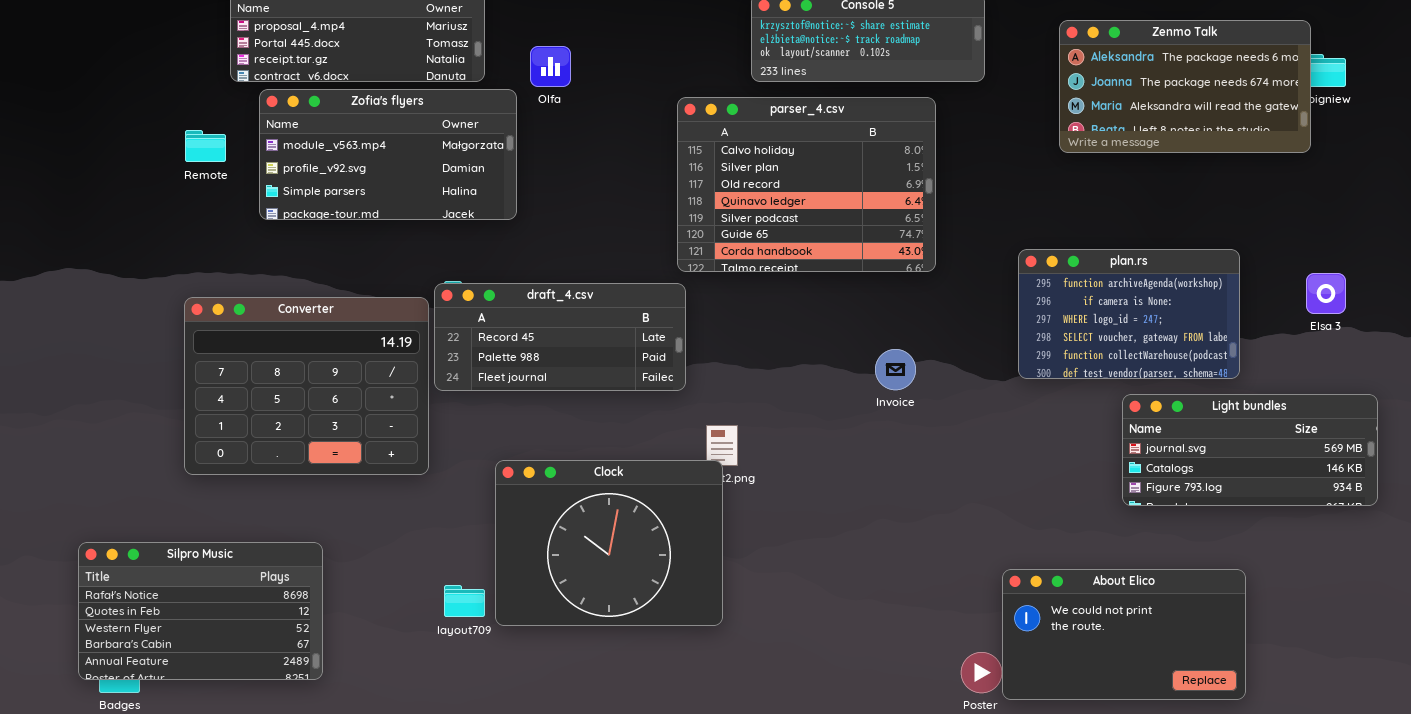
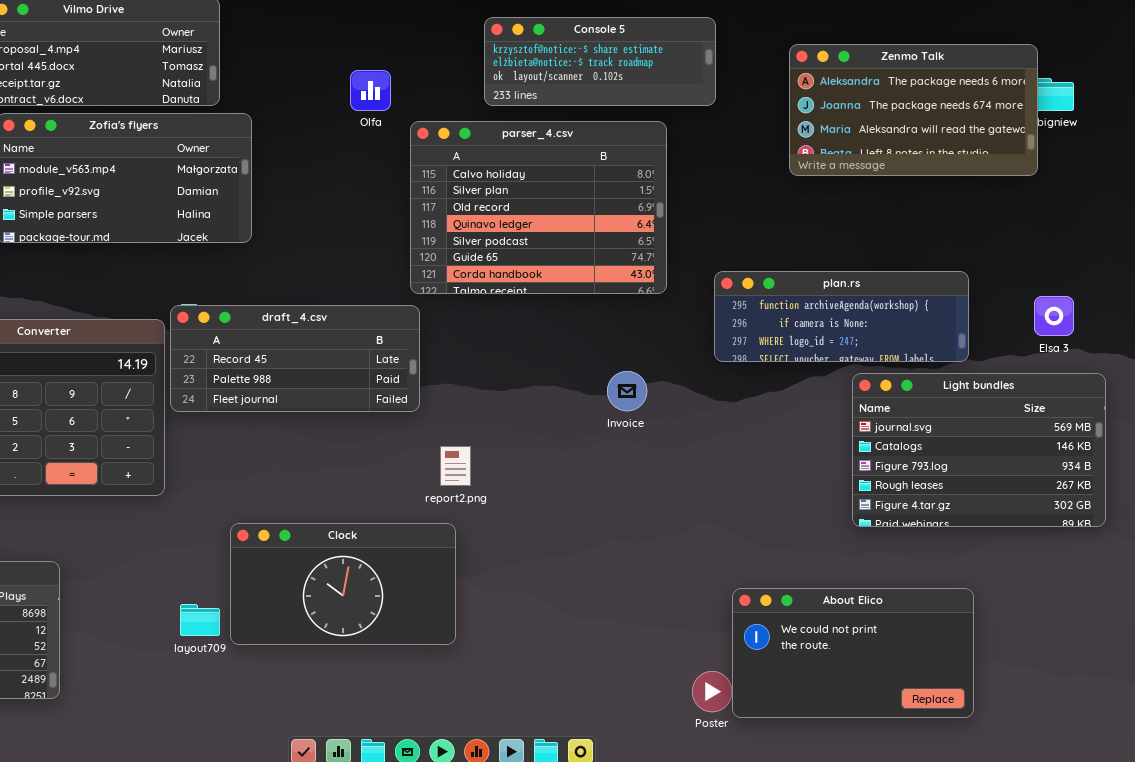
Olfa: [530,46,571,87] -> [350,70,391,111], moved
plan.rs: [1018,249,1240,379] -> [714,271,969,362], resized
Light bundles: [1122,394,1378,506] -> [852,373,1106,527], resized
Clock: [495,460,723,626] -> [230,523,456,645], resized

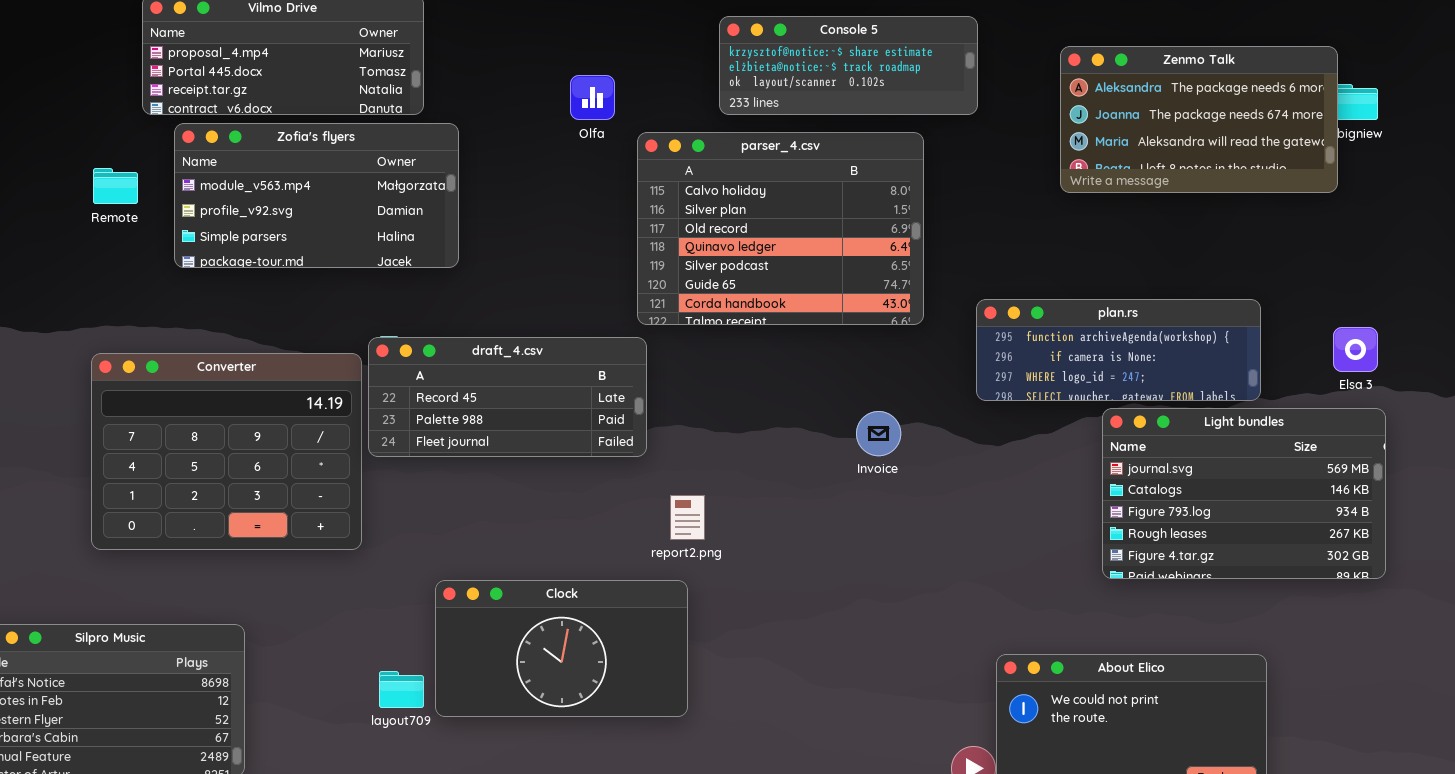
Light bundles: [852,373,1106,527] -> [1102,408,1386,579], moved

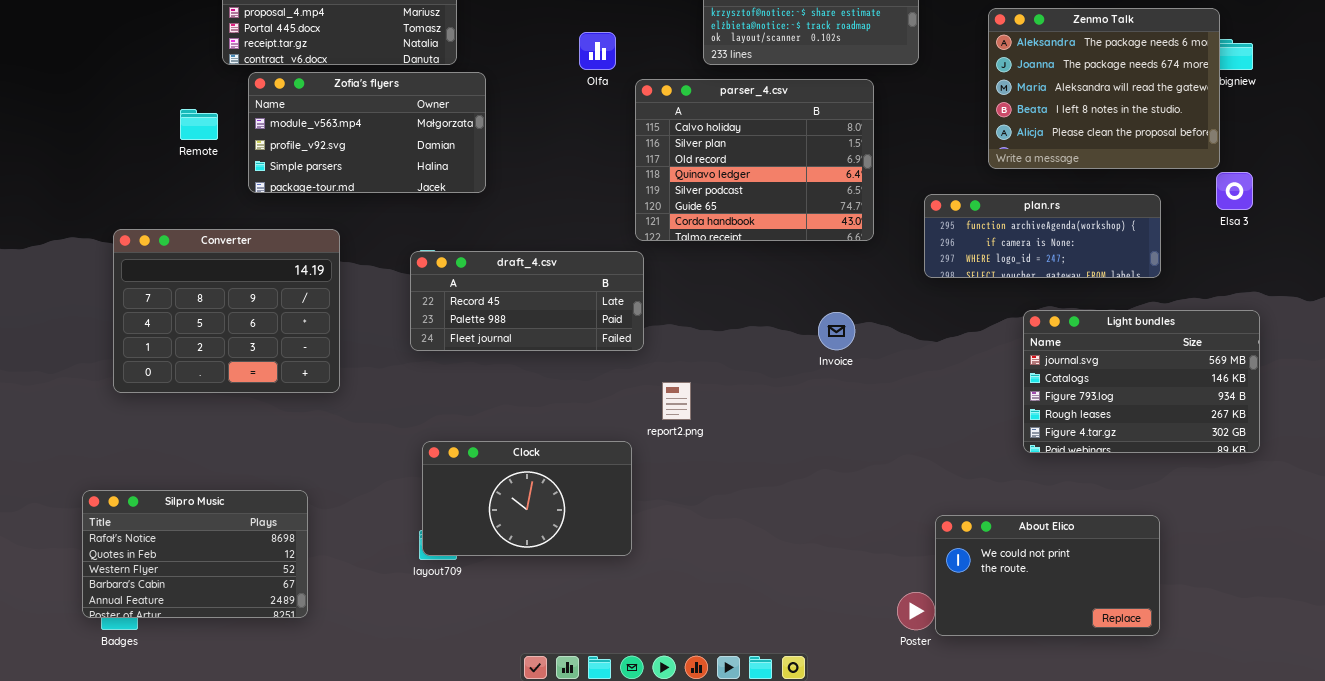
Zenmo Talk: [1060,46,1338,193] -> [988,8,1220,169], resized
plan.rs: [976,299,1261,401] -> [924,194,1161,278], moved
Elsa 3: [1333,327,1378,372] -> [1216,172,1253,210], moved
Converter: [91,353,362,550] -> [113,229,340,393], moved
Clock: [435,580,688,717] -> [422,441,632,556], moved

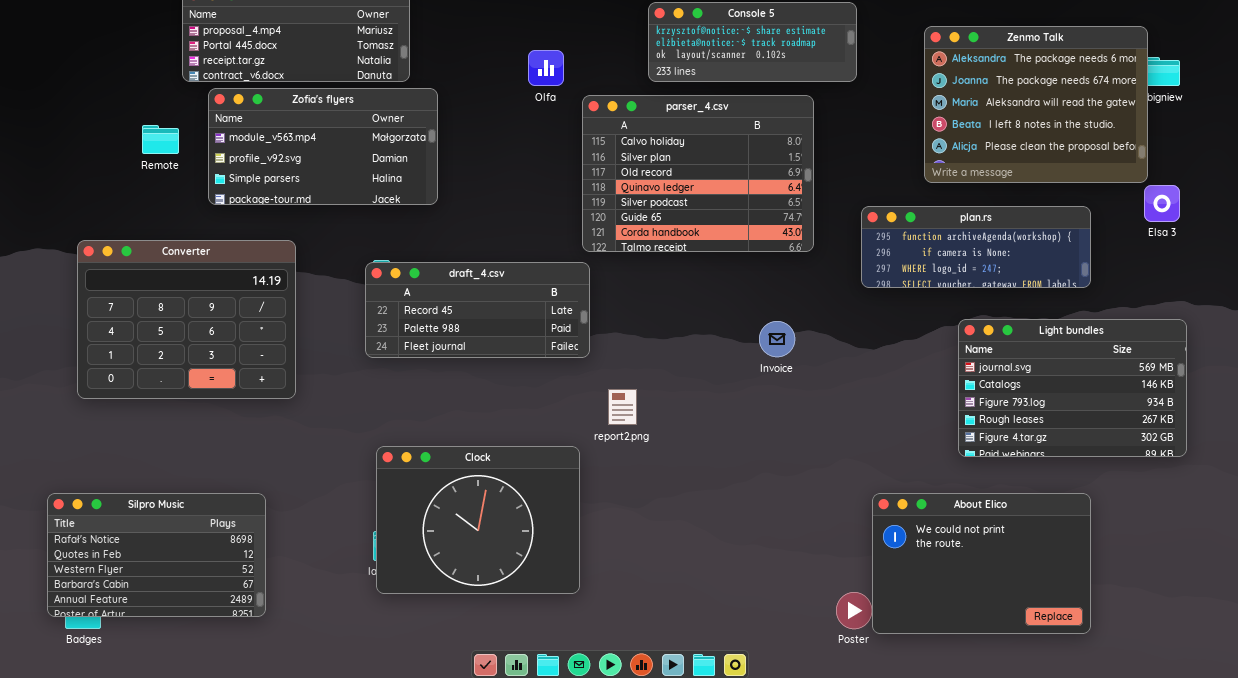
Clock: [422,441,632,556] -> [376,446,580,594], resized
About Elico: [935,515,1160,636] -> [872,493,1091,634], resized

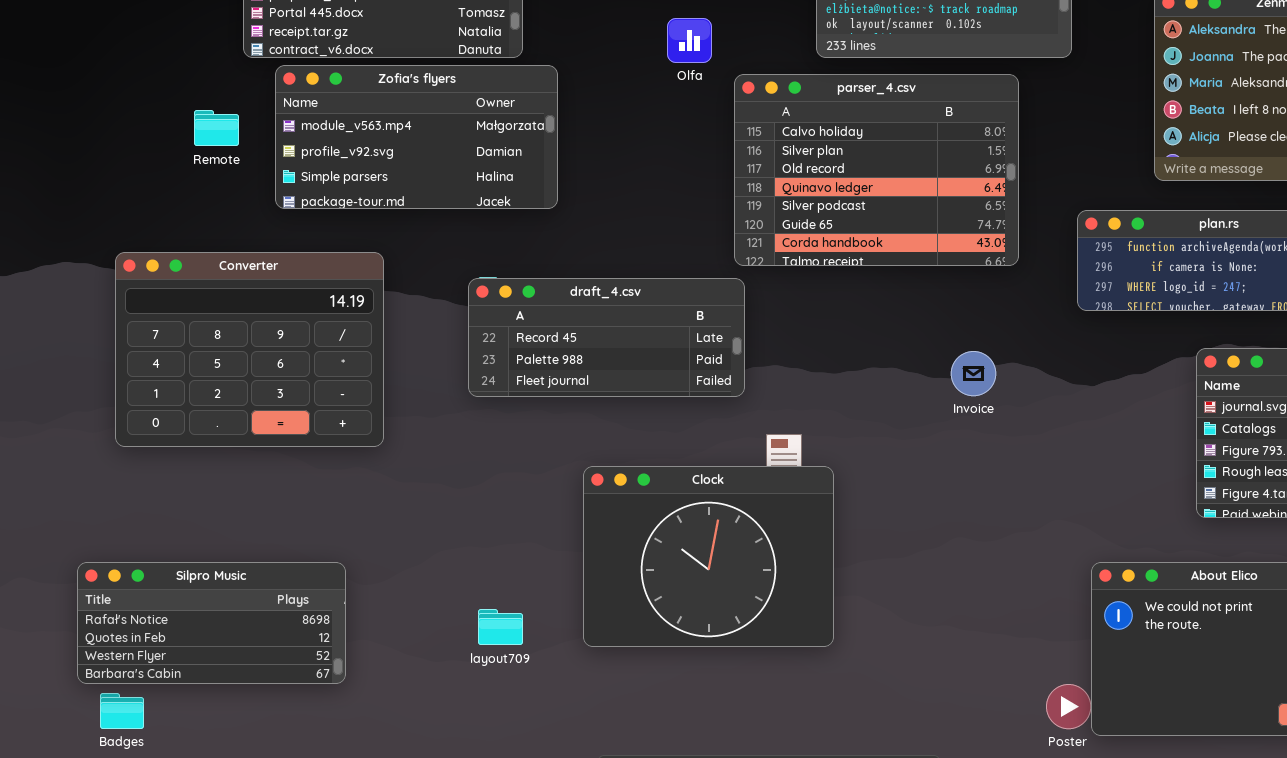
Clock: [376,446,580,594] -> [583,466,834,647], moved
Silpro Music: [47,493,266,617] -> [77,562,346,684], resized

